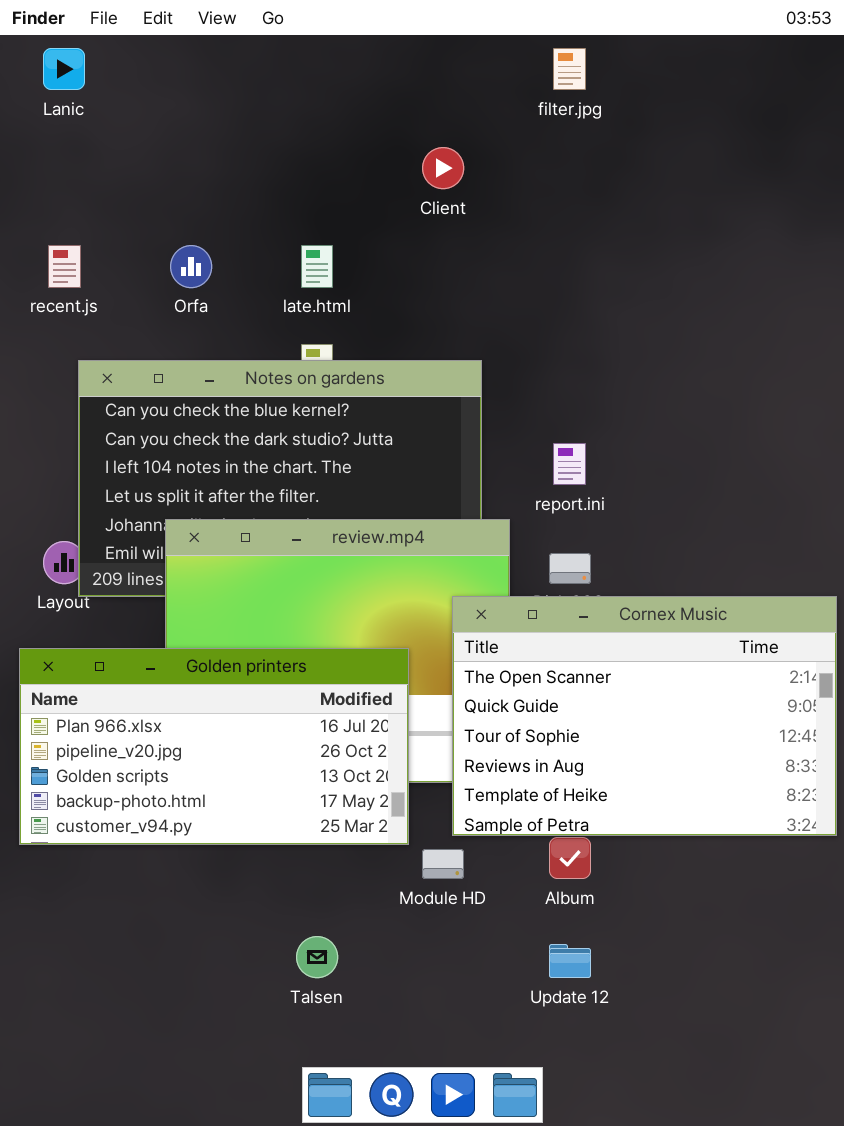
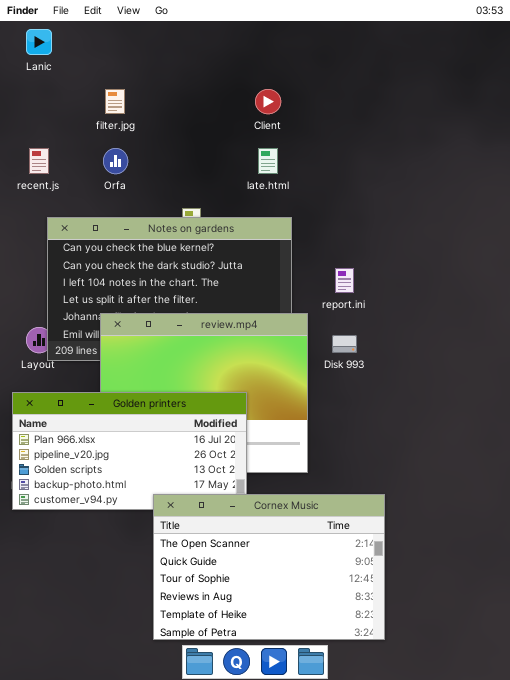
filter.jpg: [553,48,586,90] -> [105,89,125,114], moved
late.html: [301,245,333,288] -> [258,148,278,174], moved
Cornex Music: [452,596,837,836] -> [153,494,385,640], moved

